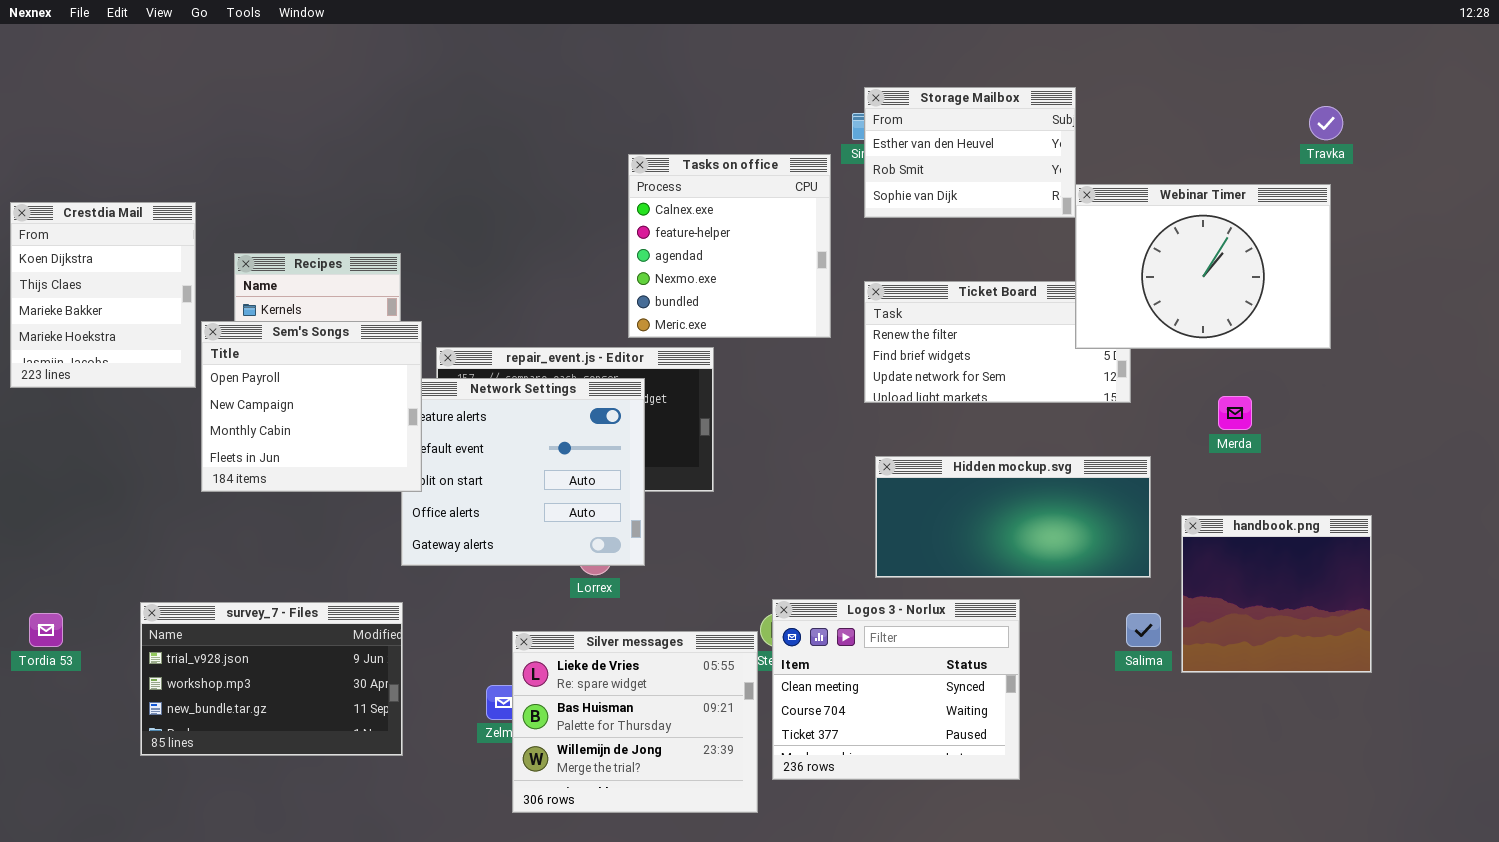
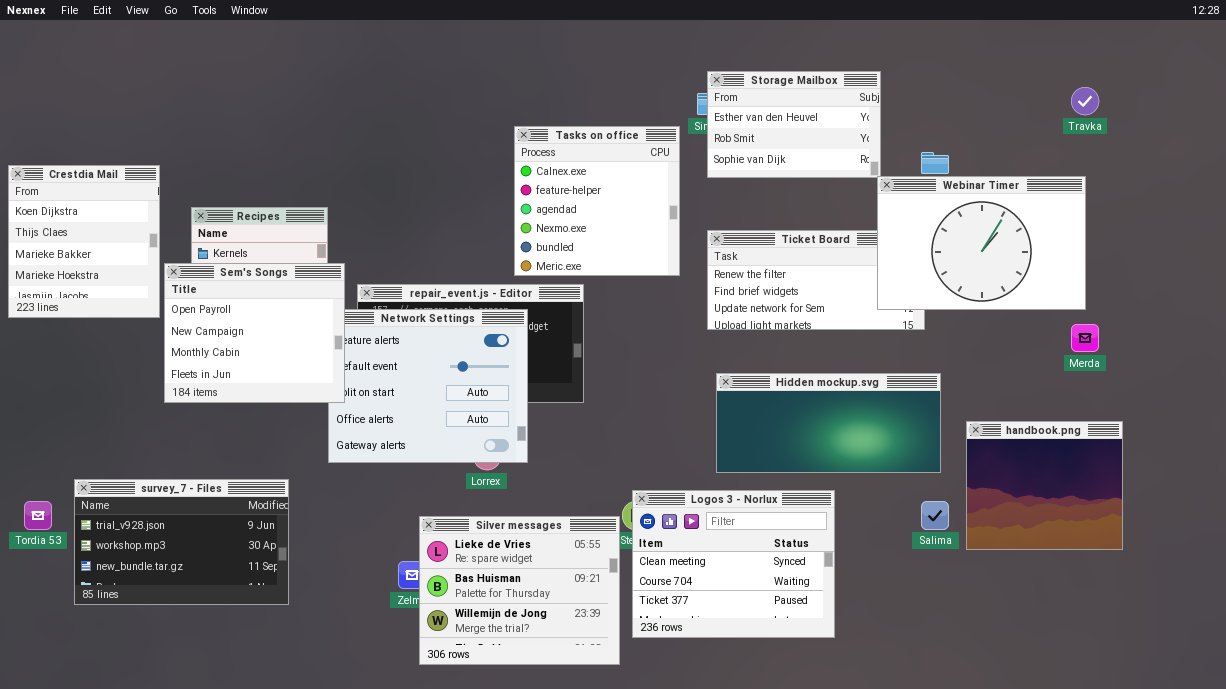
Webinar Timer: [1075,184,1331,349] -> [877,176,1086,310], moved
Merda: [1218,396,1252,430] -> [1071,324,1099,352], moved
survey_7 - Files: [140,602,403,756] -> [74,479,289,605], moved

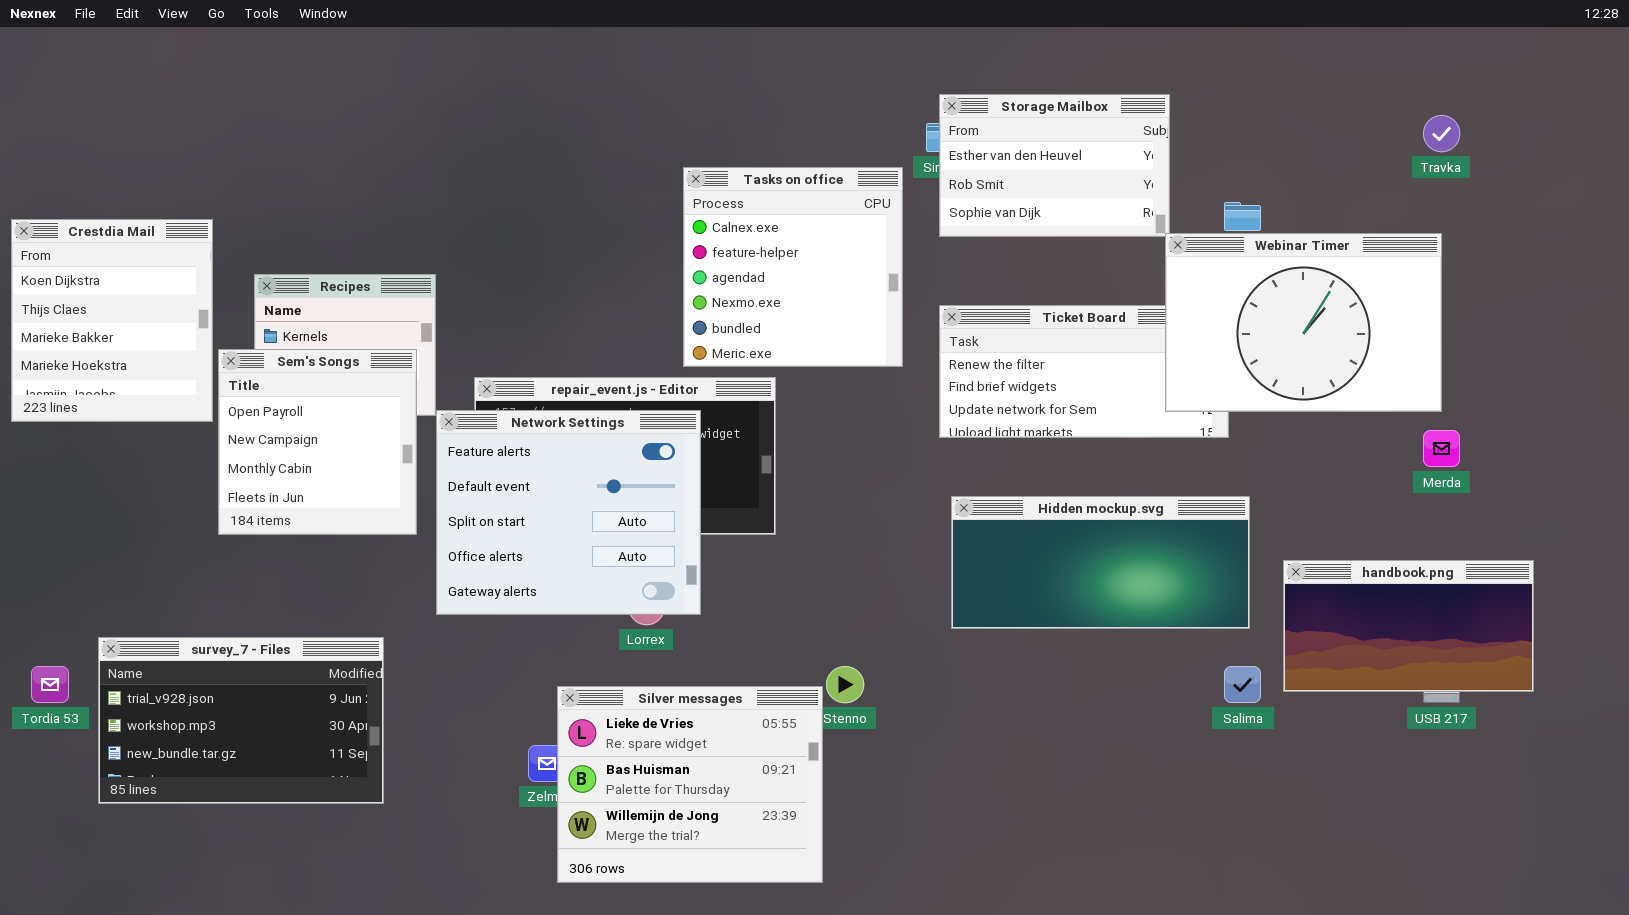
Sem's Songs: [164,263,345,403] -> [218,349,417,535], resized
handbook.png: [966,421,1123,550] -> [1283,560,1534,692], resized
Logos 3 - Norlux: [632,490,835,638] -> none, closed

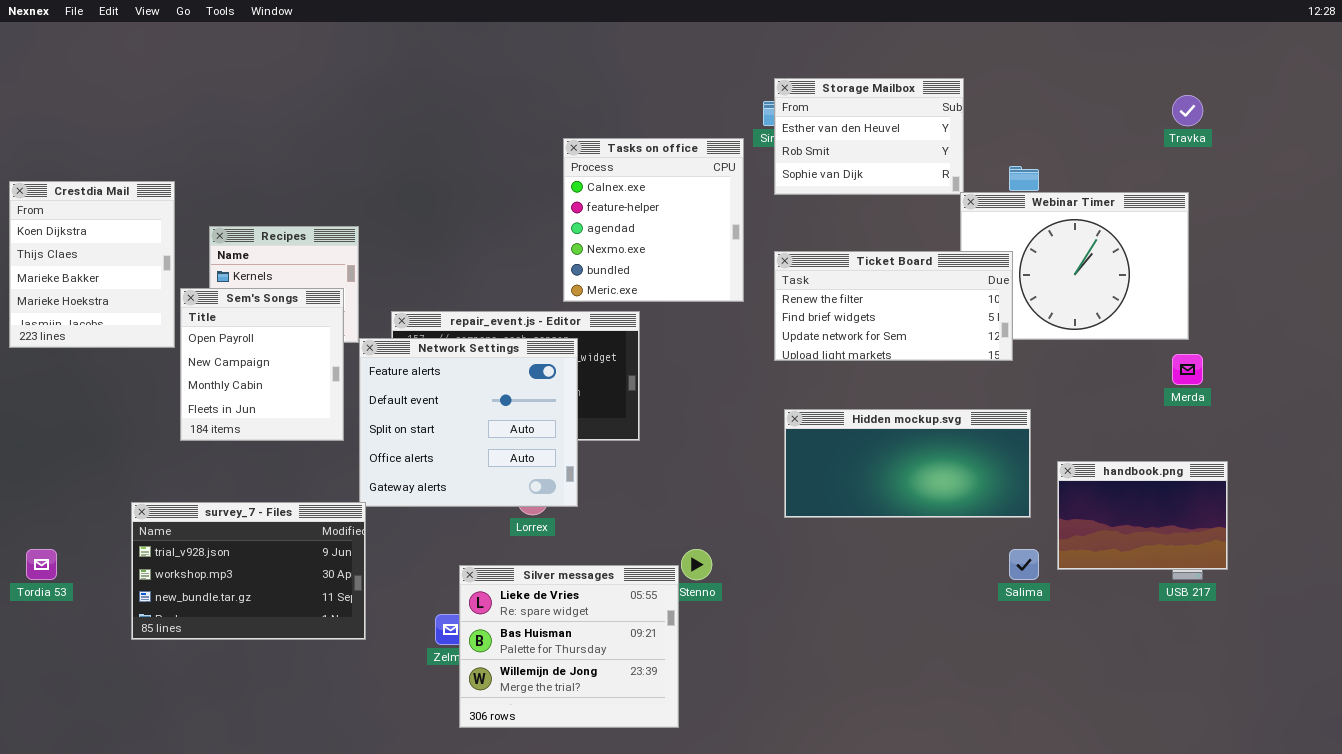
Ticket Board: [939,305,1229,438] -> [774,251,1013,361], raised
handbook.png: [1283,560,1534,692] -> [1057,461,1228,570], resized
survey_7 - Files: [98,637,384,804] -> [131,502,366,640], moved

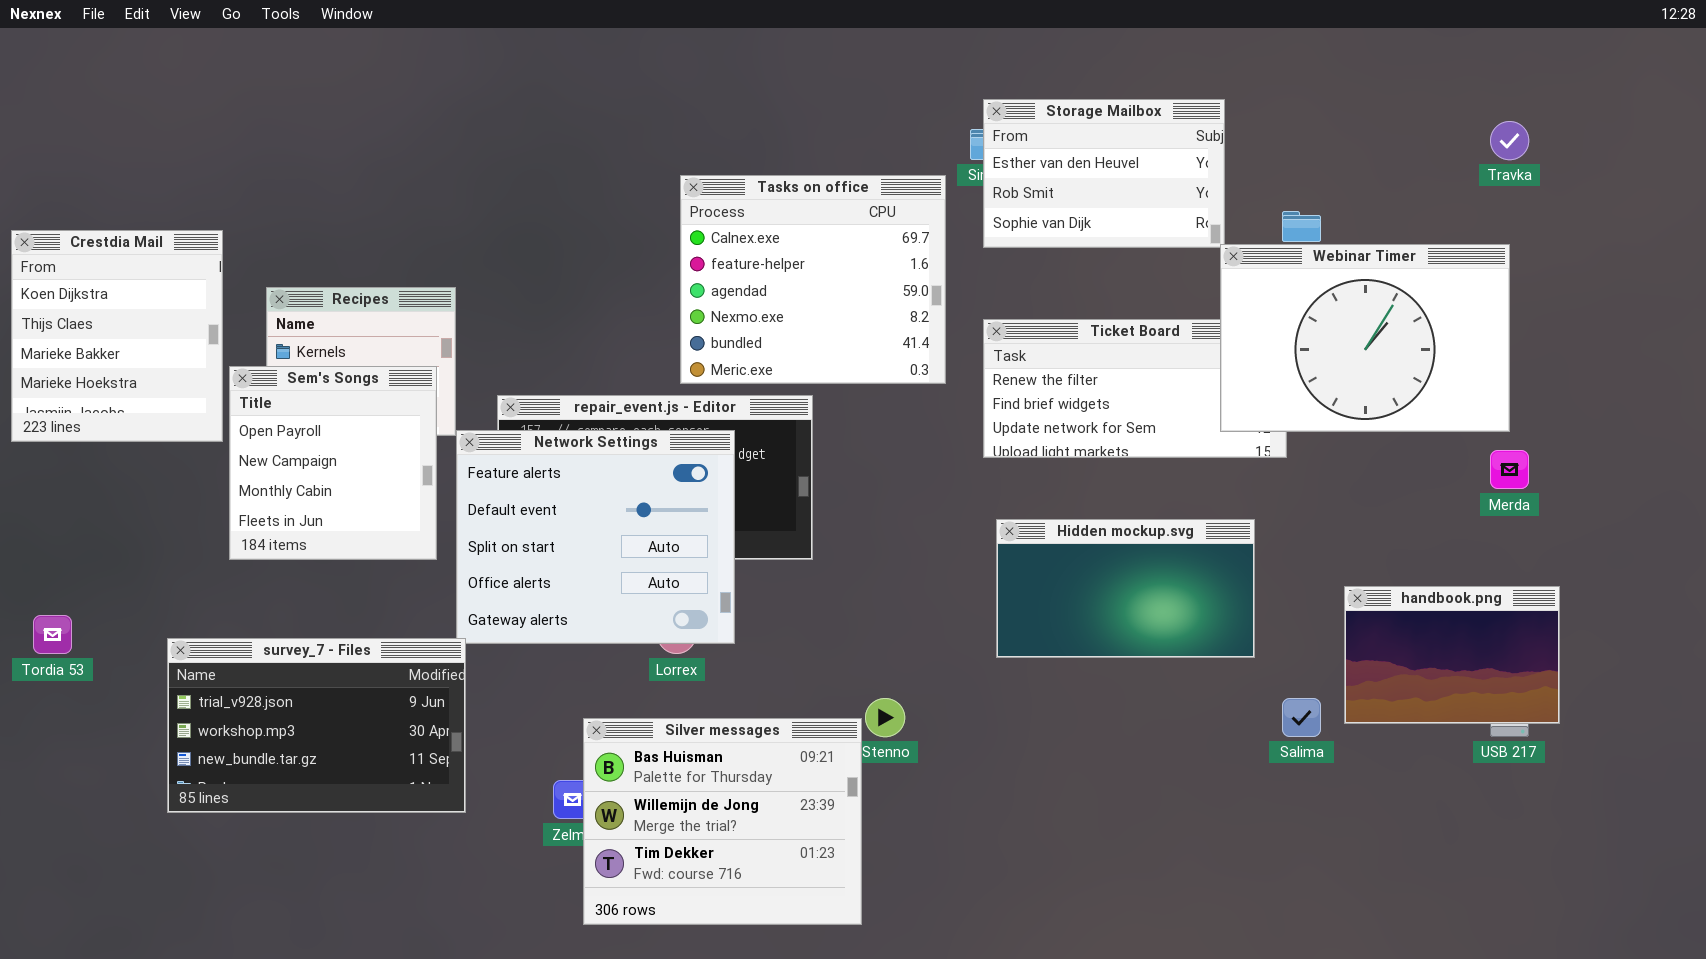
Tasks on office: [563,138,744,302] -> [680,175,946,384], resized
Webinar Timer: [960,192,1189,340] -> [1220,244,1510,432], raised
Hidden mockup.svg: [784,409,1031,518] -> [996,519,1255,658], resized
Tordia 53: [26,549,57,580] -> [33,615,72,654], moved
Silver messages: [459,565,679,728] -> [583,718,862,925], scrolled down 1 row

